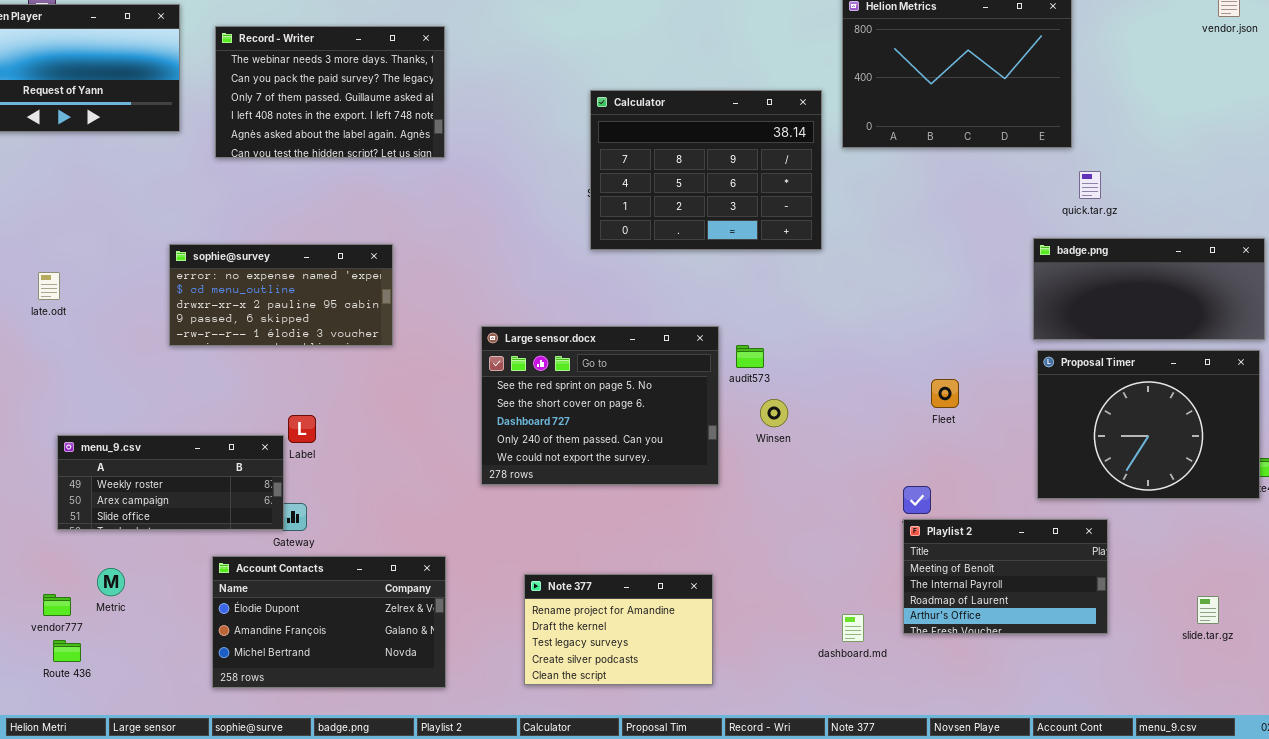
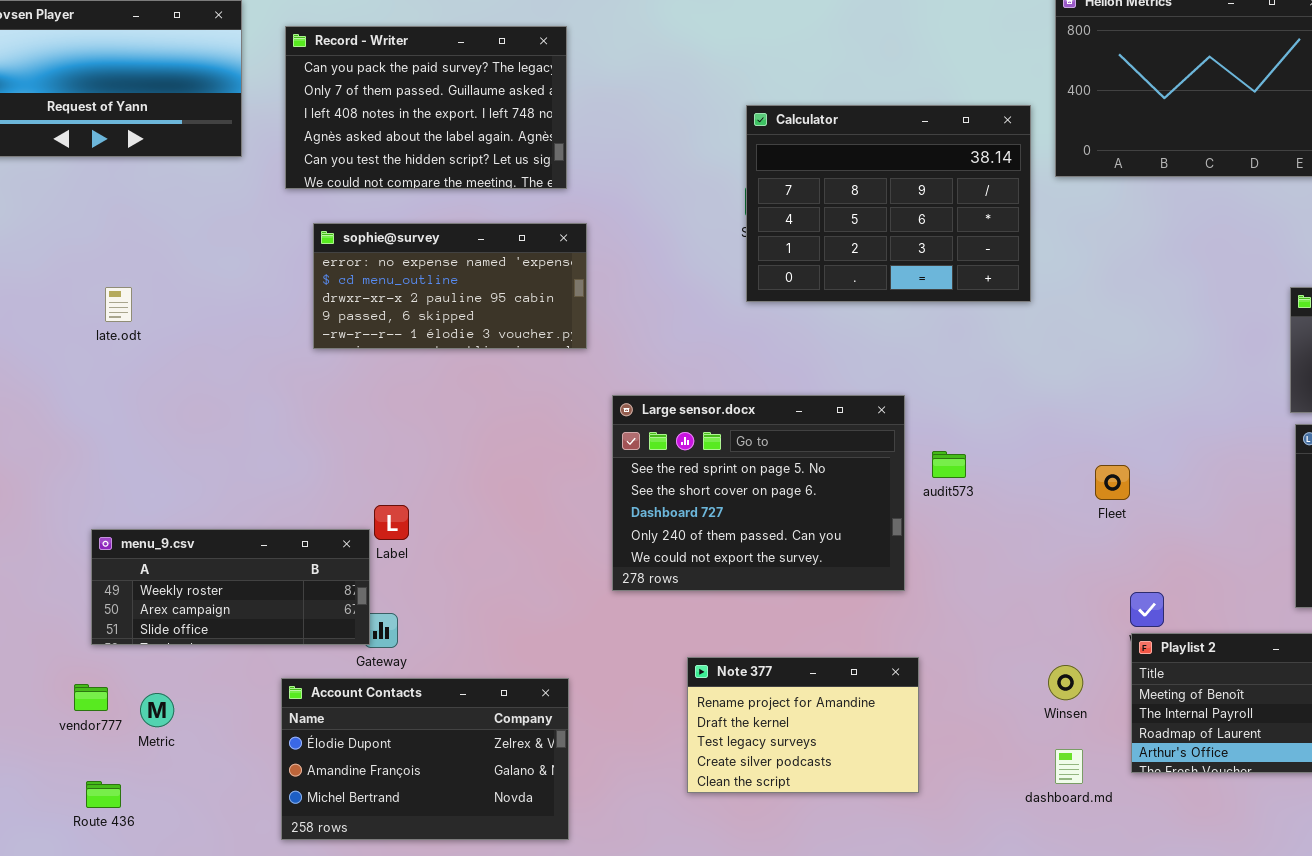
Record - Writer: [215,26,445,158] -> [285,26,567,189], scrolled down 1 row
sophie@survey: [169,244,393,346] -> [313,223,587,349], moved
late.odt: [38,272,60,300] -> [105,287,132,322], moved
audit573: [736,345,764,368] -> [932,451,966,478], moved
Fleet: [931,379,959,408] -> [1095,465,1130,500], moved
Winsen: [760,399,788,427] -> [1048,665,1083,700], moved
Note 377: [524,574,713,685] -> [687,657,919,793], moved
vendor777: [43,594,71,616] -> [74,684,108,711], moved

